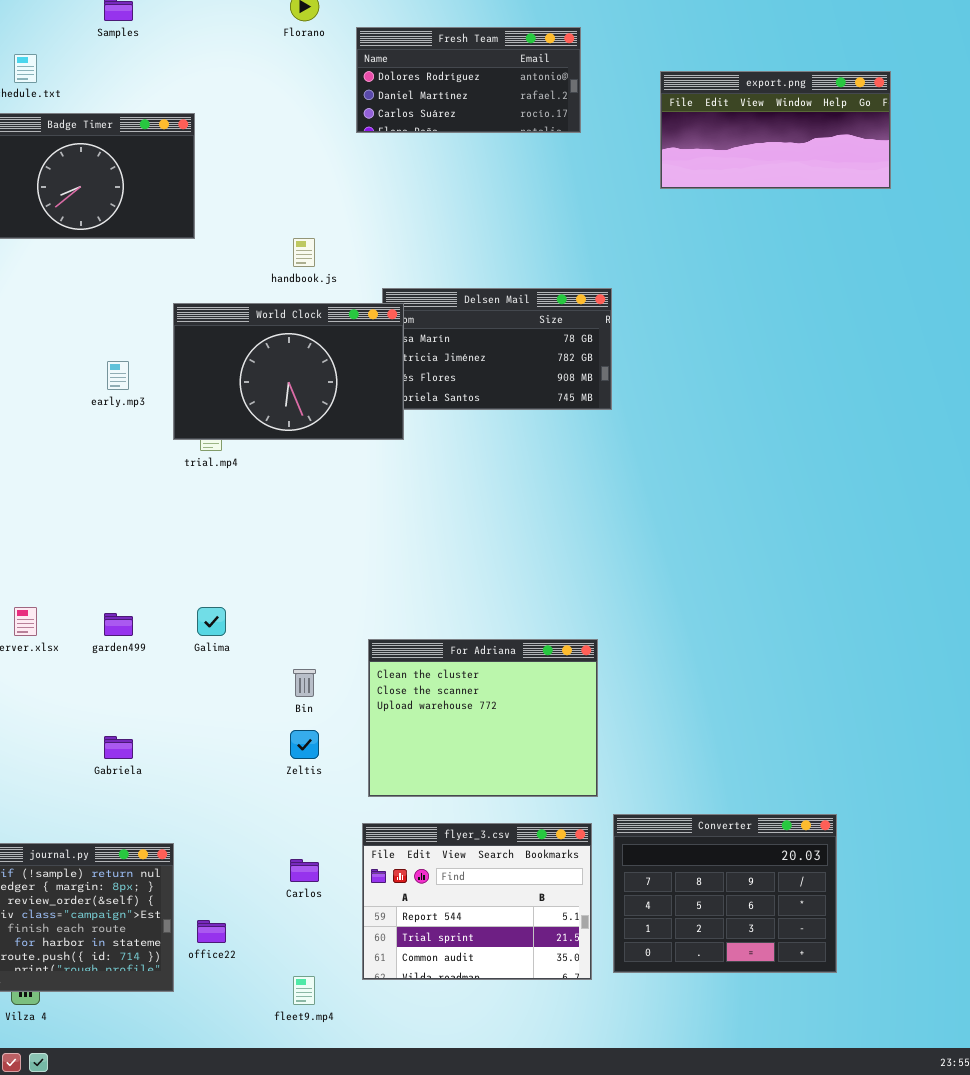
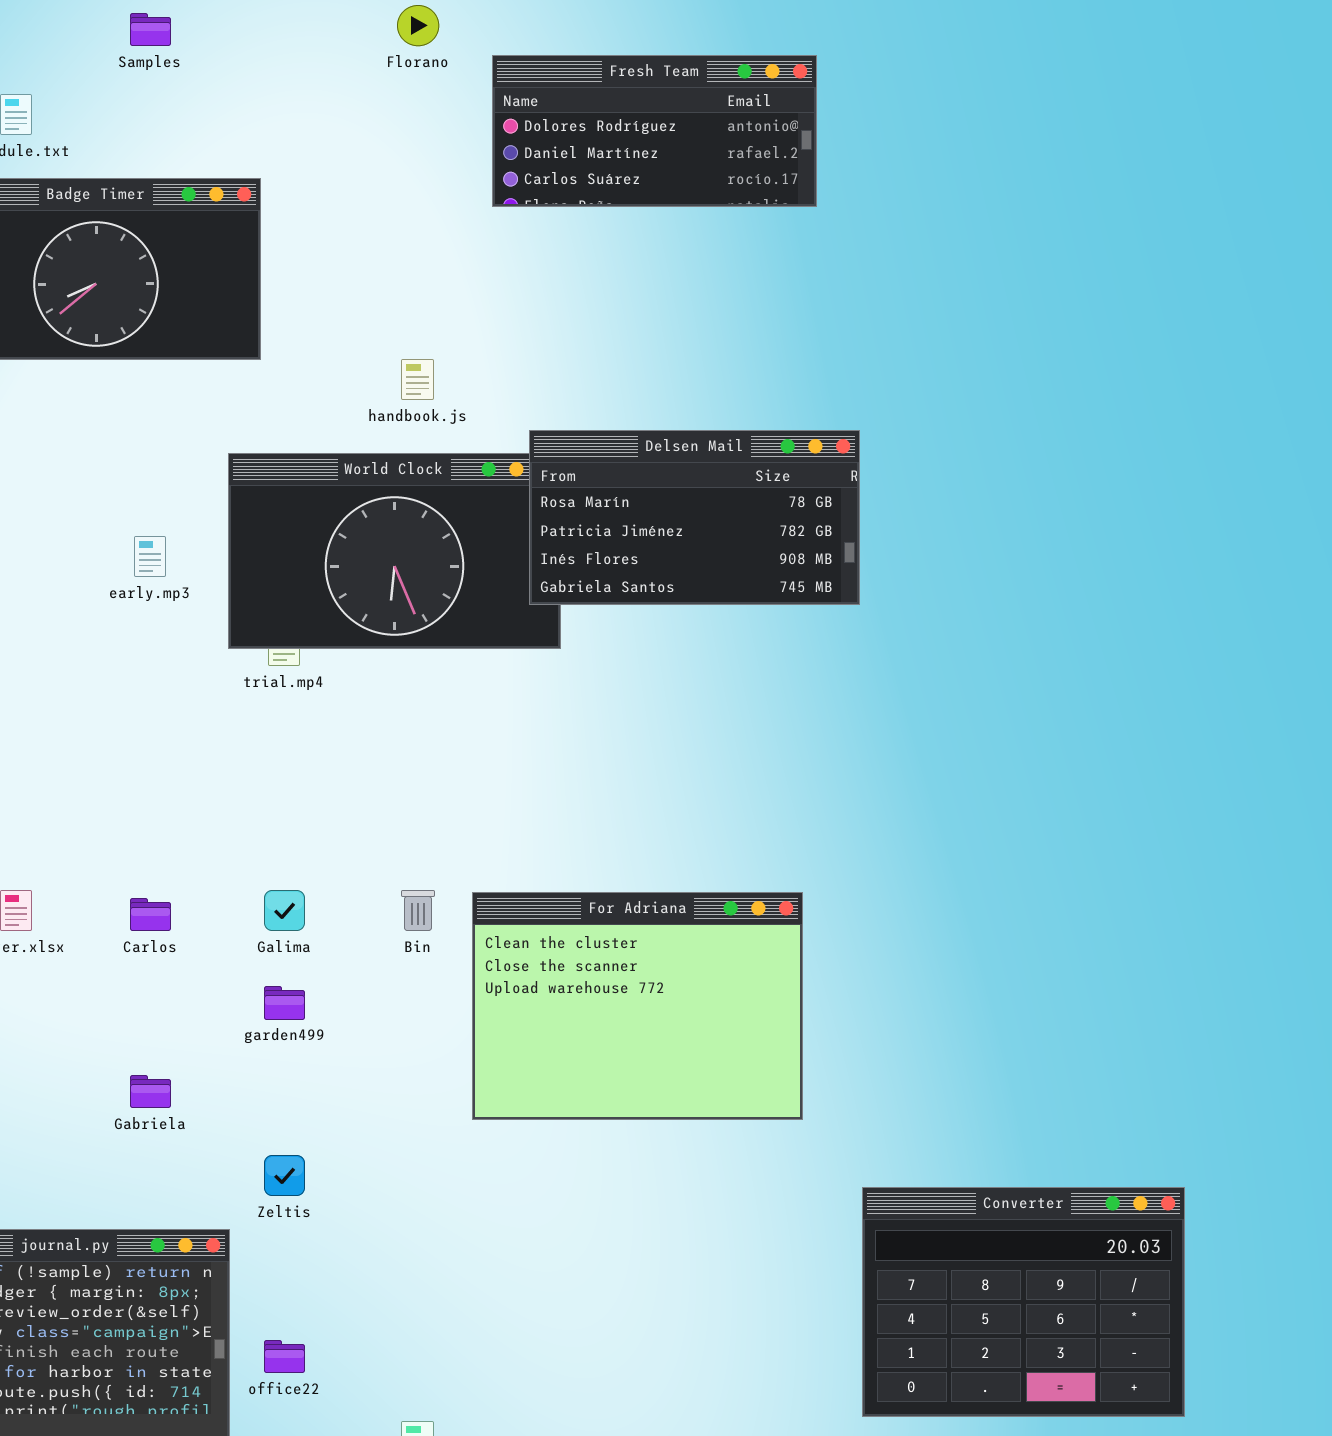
export.png: [660,71,891,189] -> none, closed
Delsen Mail: [382,288,612,410] -> [529,430,860,605], raised
garden499: [104,613,133,636] -> [264,986,305,1020], moved
For Adriana: [368,639,598,797] -> [472,892,803,1120], moved
Bin: [293,669,316,697] -> [401,890,435,931], moved
Zeltis: [290,730,319,759] -> [264,1155,305,1196], moved
flyer_3.csv: [362,823,592,980] -> none, closed
Carlos: [290,859,319,882] -> [130,898,171,931], moved

